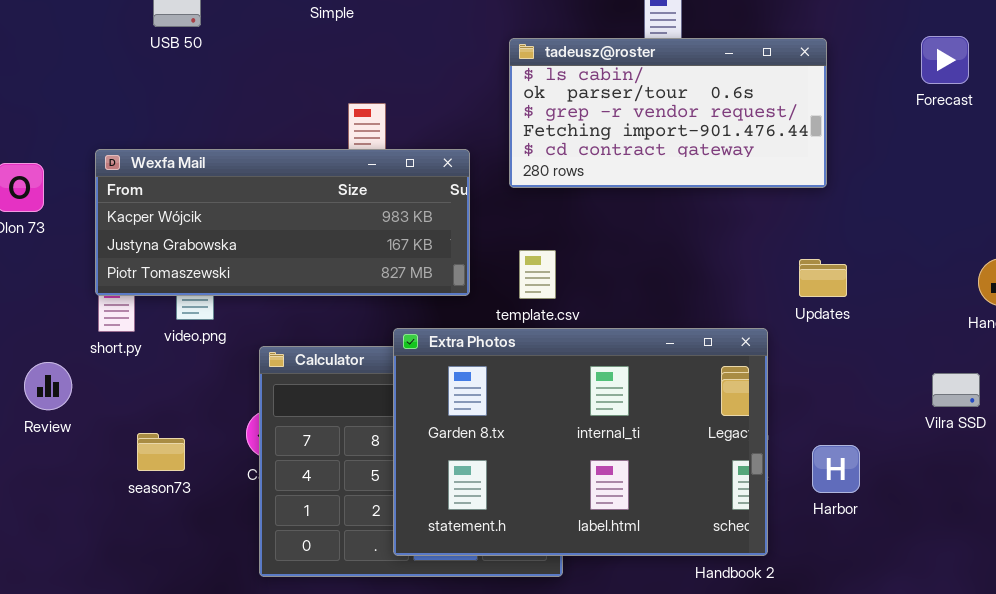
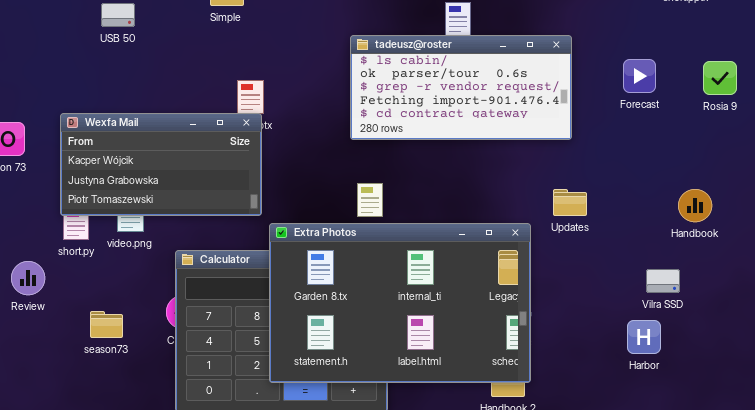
Forecast: [921,36,969,84] -> [623,59,656,93], moved
Wexfa Mail: [95,149,470,296] -> [60,113,262,216], resized
Extra Photos: [393,328,768,556] -> [269,223,531,383], moved
Harbor: [812,445,860,493] -> [627,320,661,354], moved

